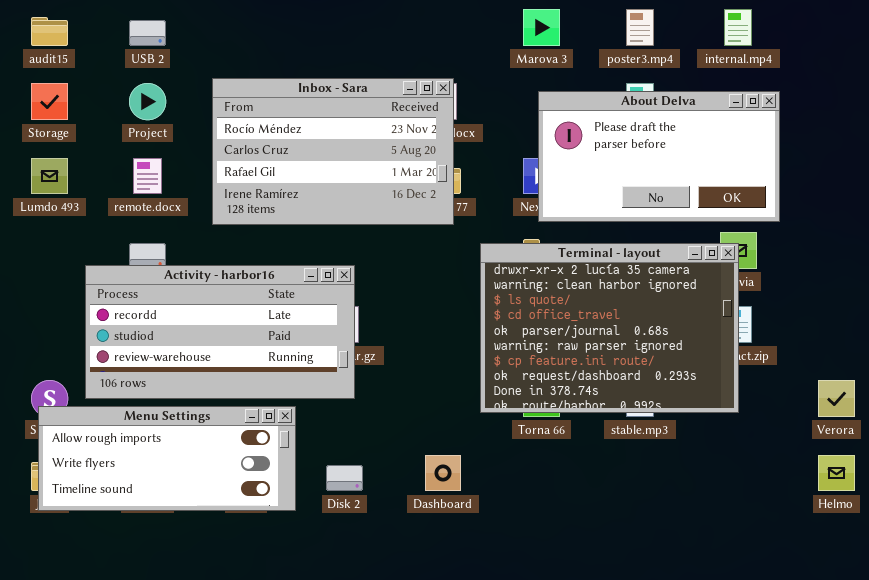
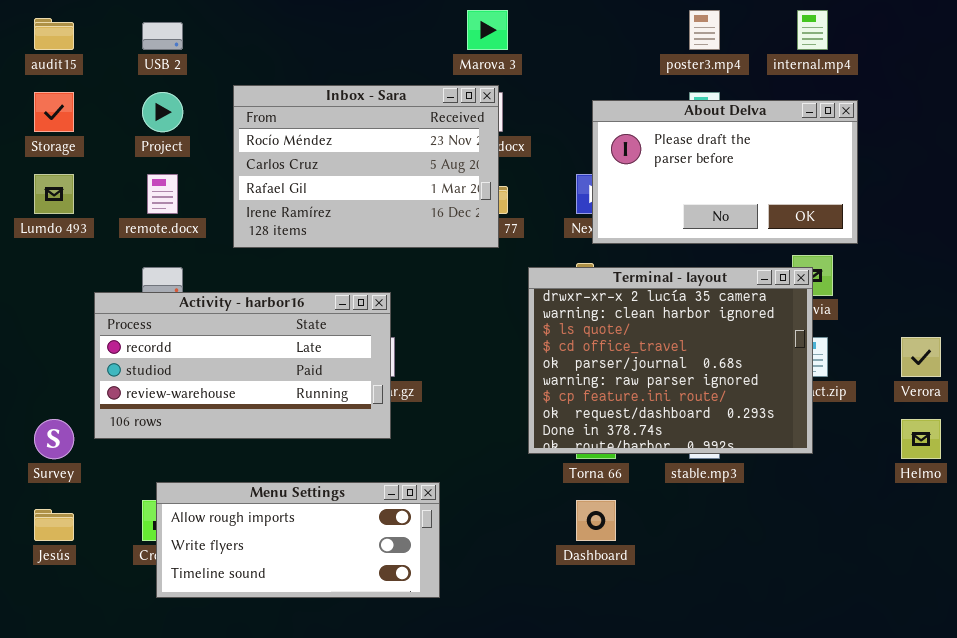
Marova 3: [523,9,560,46] -> [467,10,508,50], moved
Verora: [818,380,855,417] -> [901,337,941,377], moved
Menu Settings: [38,406,296,511] -> [156,482,440,598], moved
Dashboard: [425,455,461,491] -> [576,500,616,541], moved
Helmo: [818,455,855,491] -> [901,419,941,459], moved

